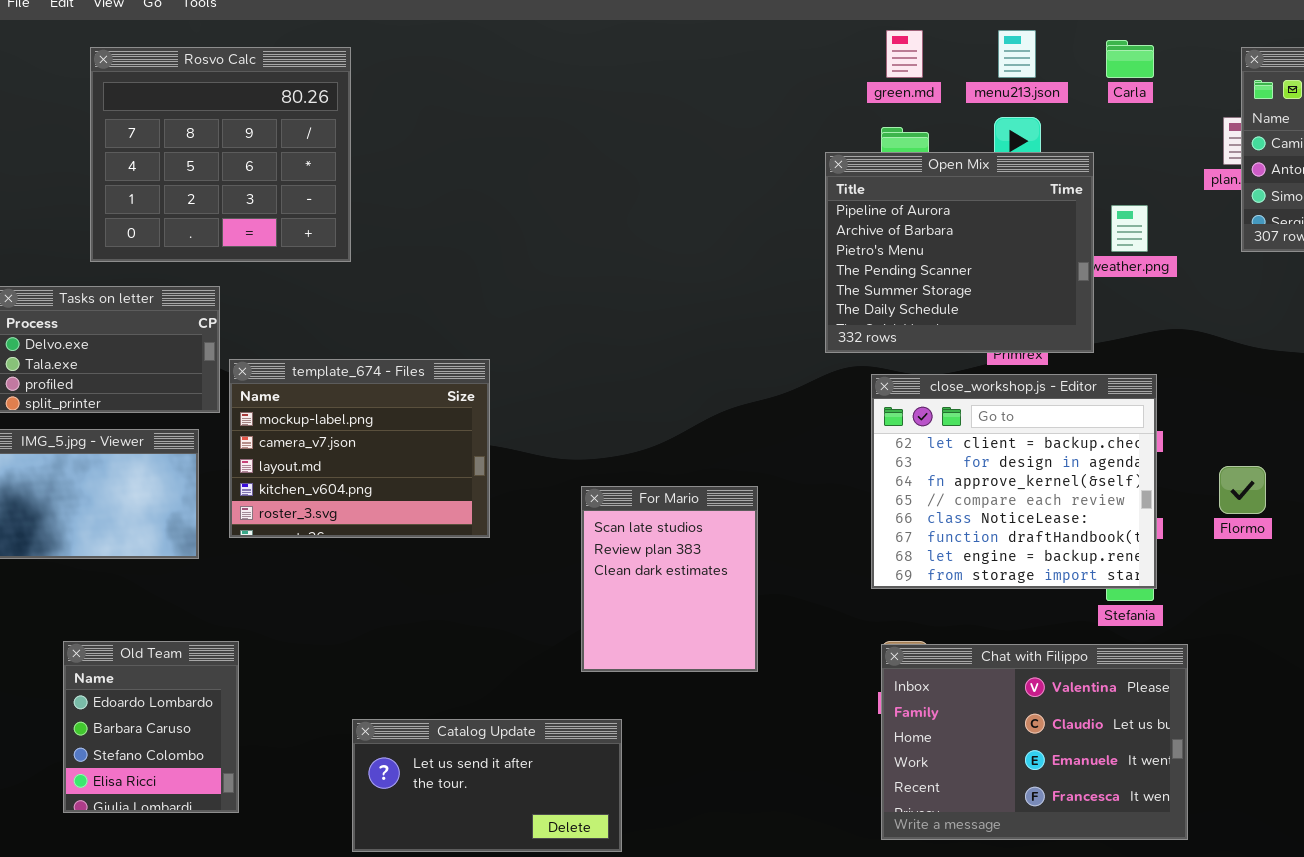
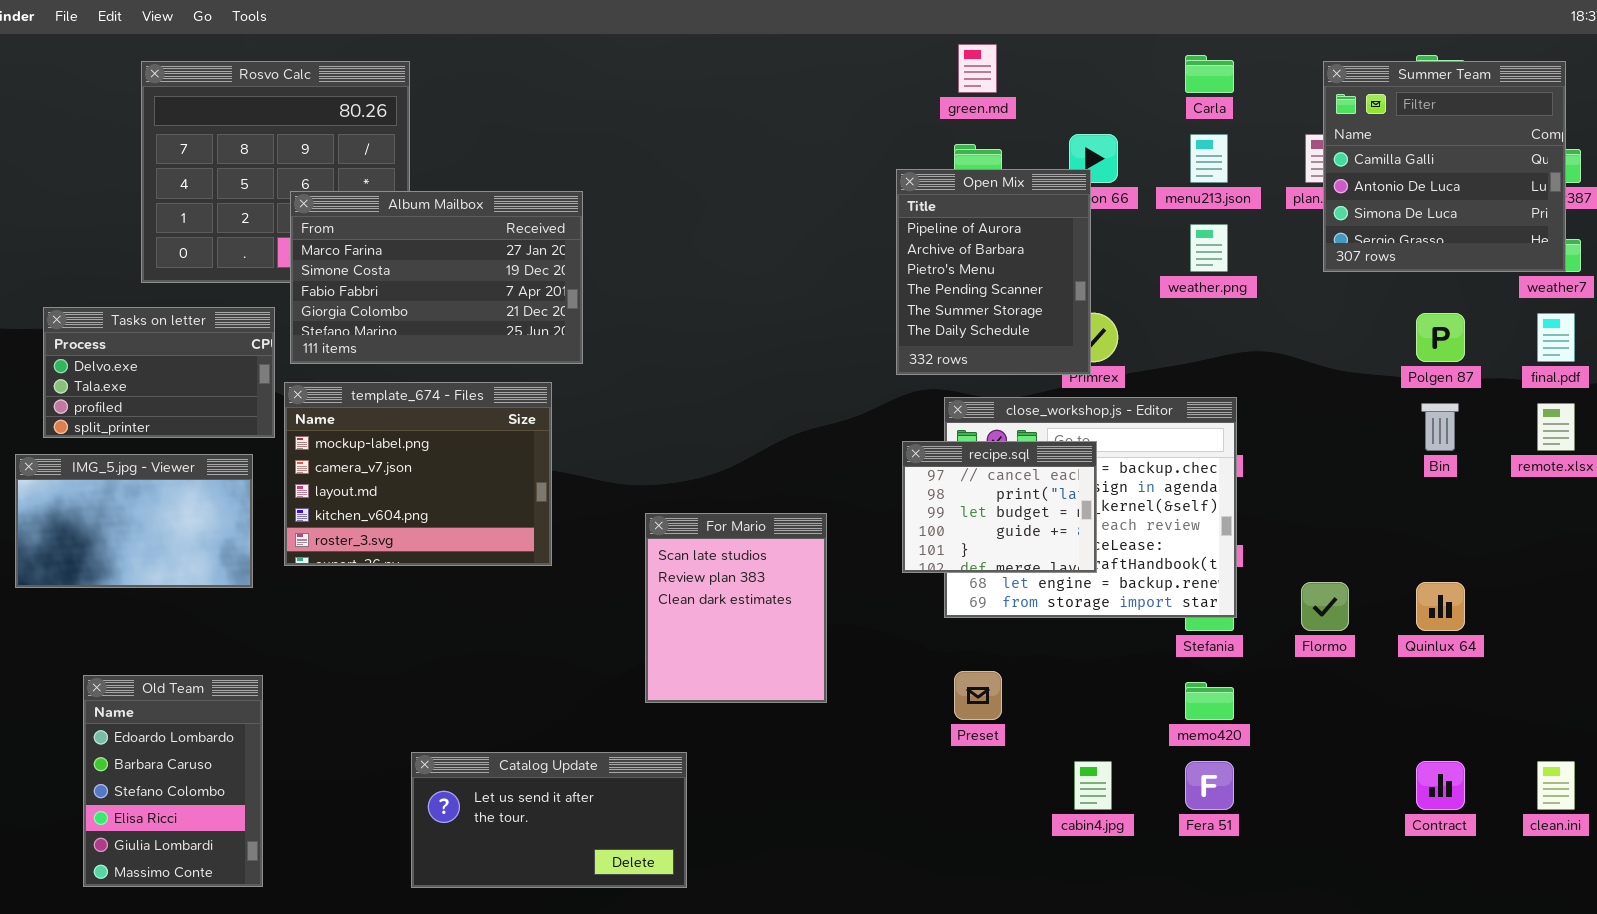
menu213.json: [998,30,1036,78] -> [1190,134,1228,183], moved
Open Mix: [825,152,1094,353] -> [896,169,1091,375], resized
Album Mailbox: none -> [290,191,583,364], opened
recipe.sql: none -> [902,441,1097,573], opened
Flormo: [1219,466,1266,514] -> [1301,582,1349,631], moved
Old Team: [63,641,239,813] -> [83,675,263,887], moved, resized
Chat with Filippo: [881,644,1188,840] -> none, closed

